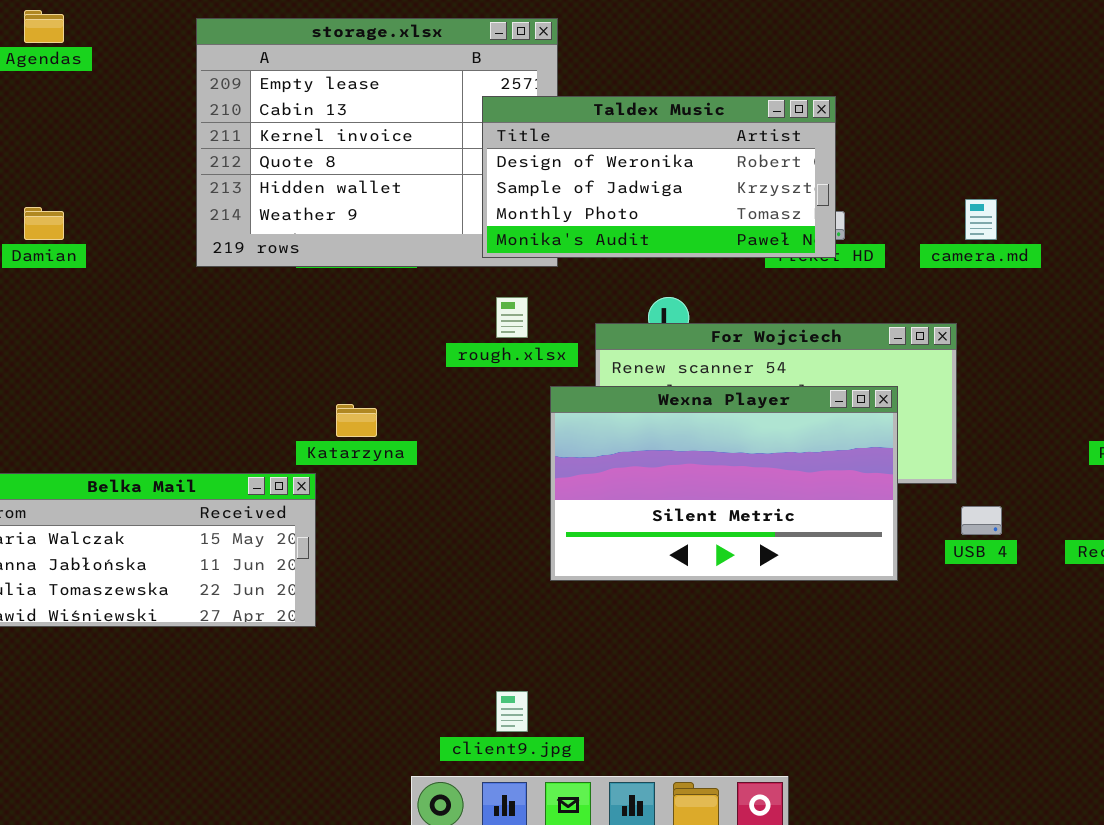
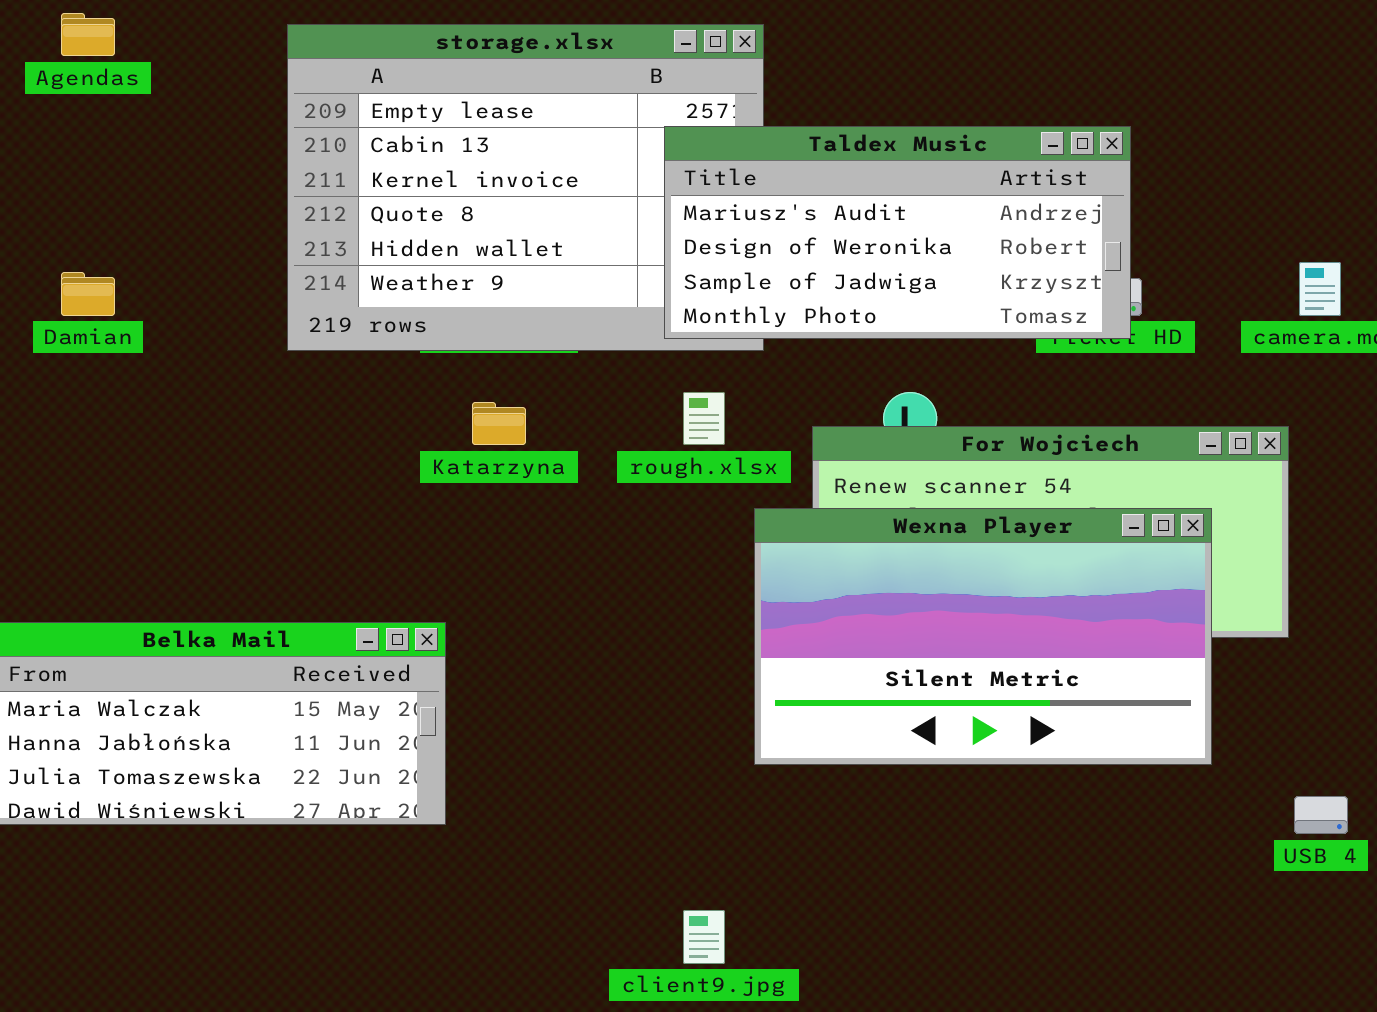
Taldex Music: [482,96,836,258] -> [664,126,1131,339], scrolled up 1 row
Katarzyna: [336,404,377,437] -> [472,402,526,445], moved
USB 4: [961,506,1002,535] -> [1294,796,1348,834], moved

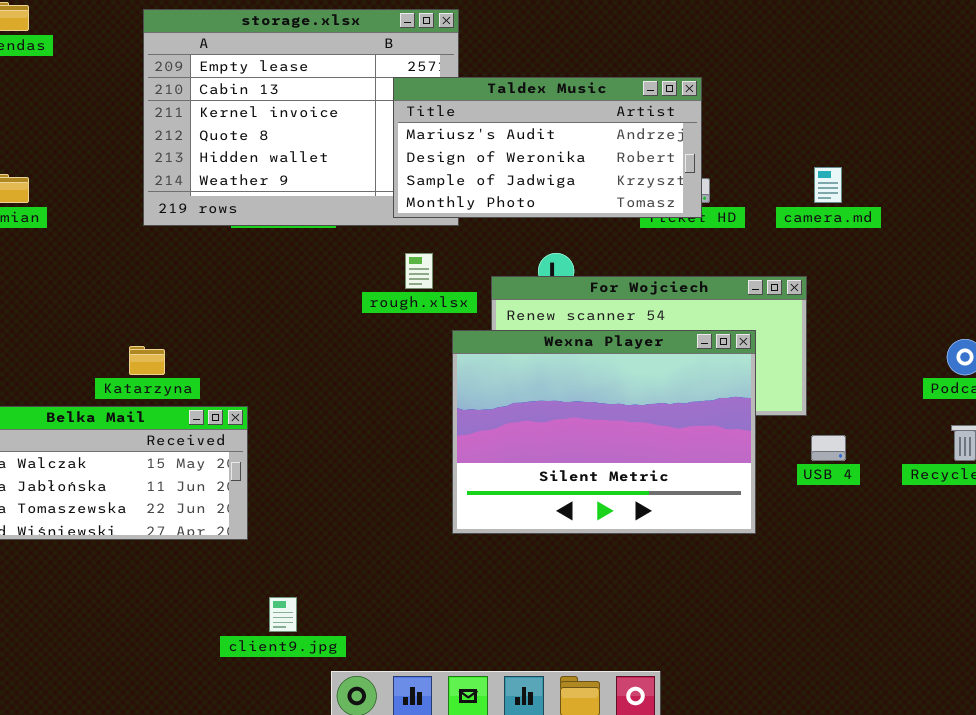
Katarzyna: [472,402,526,445] -> [129,346,165,375], moved
Wexna Player: [754,508,1212,765] -> [452,330,756,534], resized
USB 4: [1294,796,1348,834] -> [811,435,846,461], moved
client9.jpg: [683,910,725,964] -> [269,597,297,632], moved

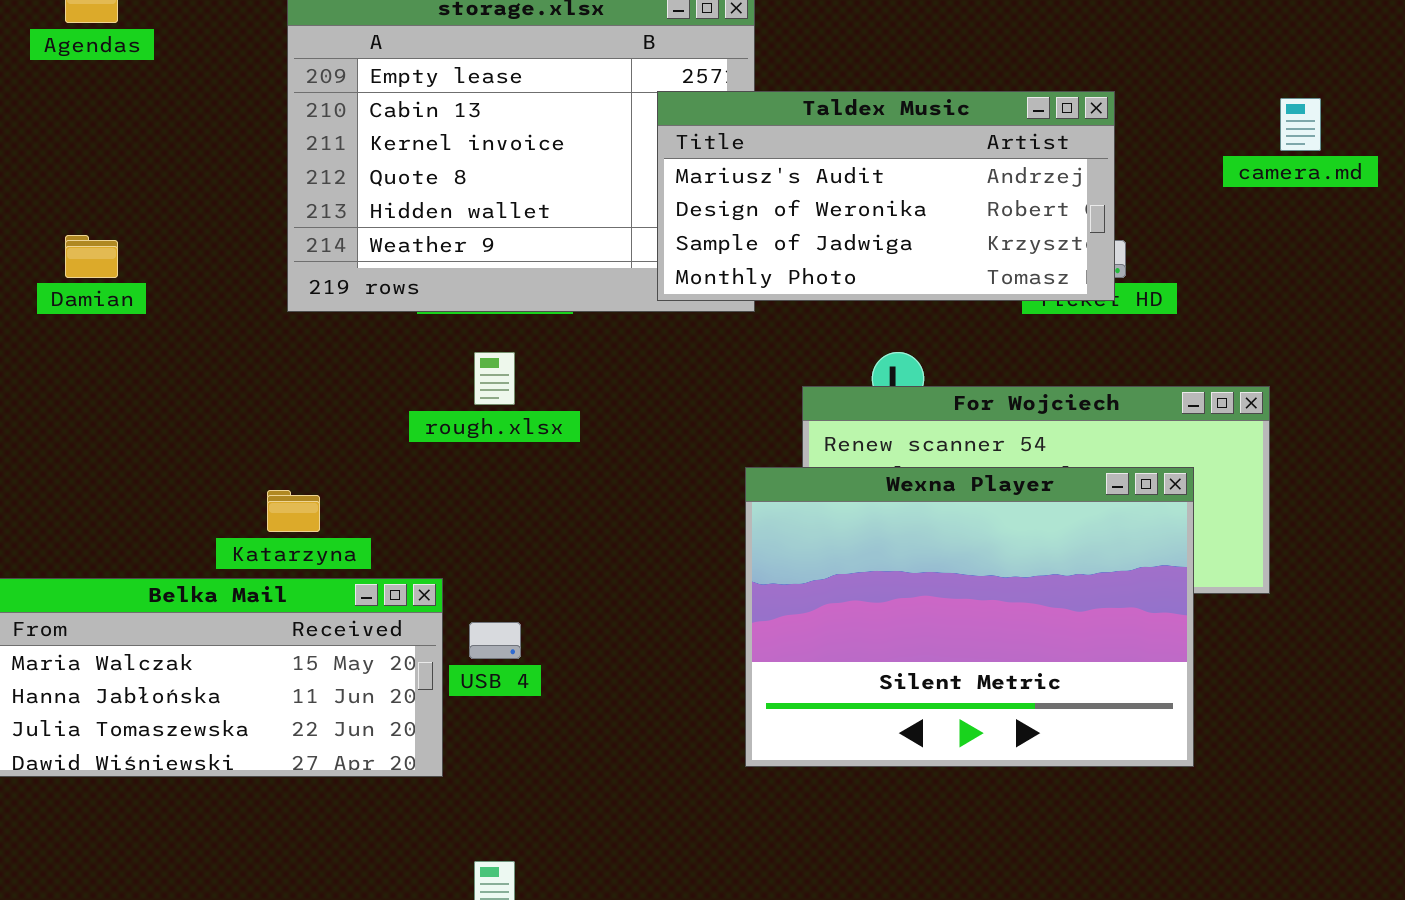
camera.md: [814,167,842,203] -> [1280,98,1321,151], moved
rough.xlsx: [405,253,433,289] -> [474,352,515,405], moved
USB 4: [811,435,846,461] -> [469,622,521,659], moved

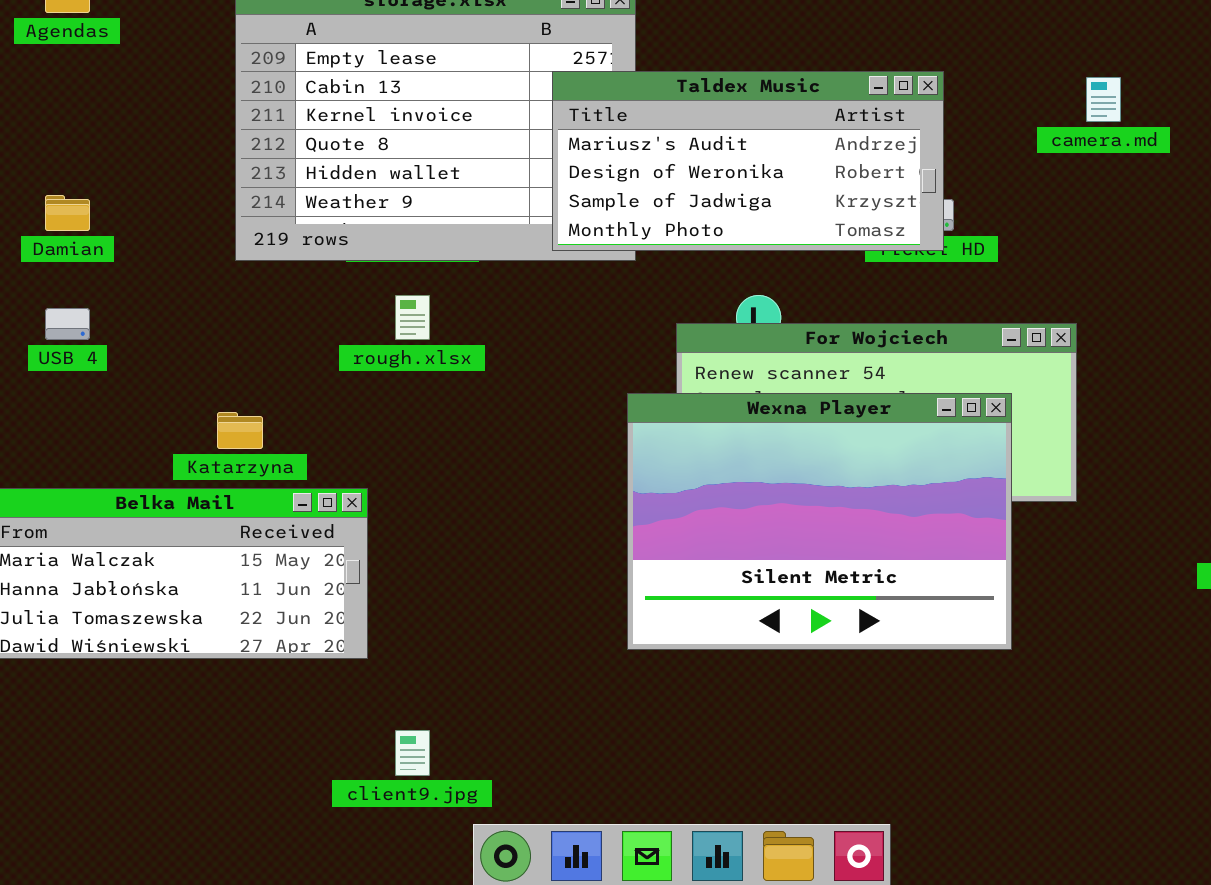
USB 4: [469,622,521,659] -> [45,308,90,340], moved

